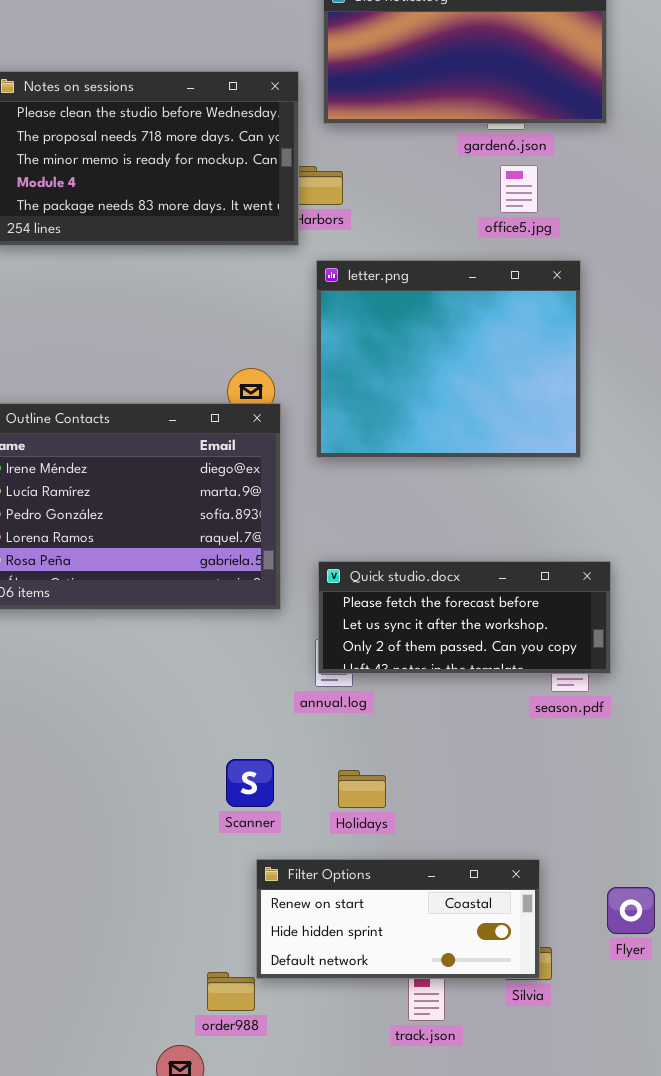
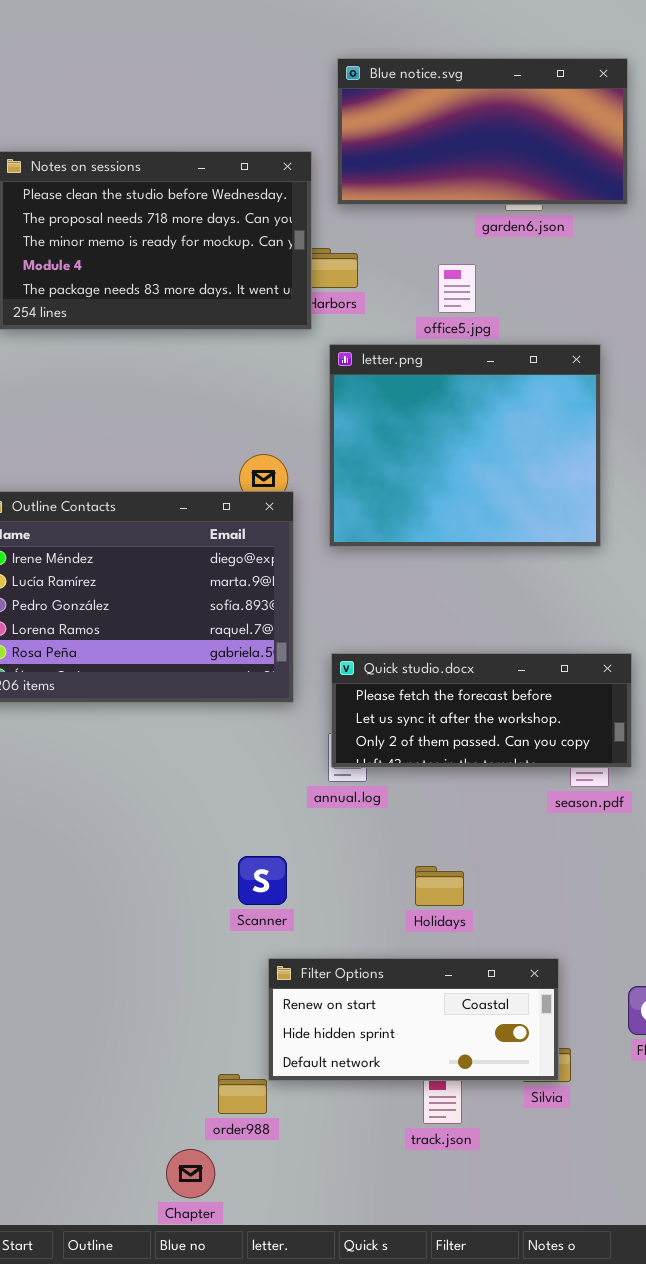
office5.jpg: [500,165,538,213] -> [438,264,476,313], moved
Holidays: [338,770,386,808] -> [415,866,464,906], moved

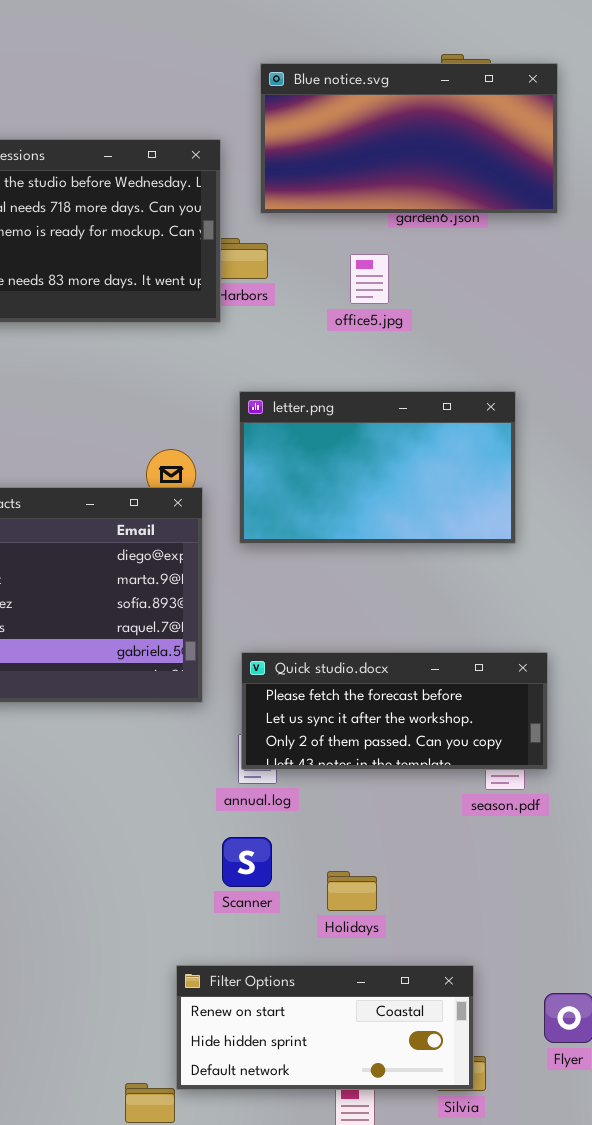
Blue notice.svg: [337,58,628,205] -> [260,63,558,214], moved
letter.png: [329,344,601,547] -> [239,391,516,544], resized
Scanner: [238,856,287,905] -> [222,837,272,887], moved

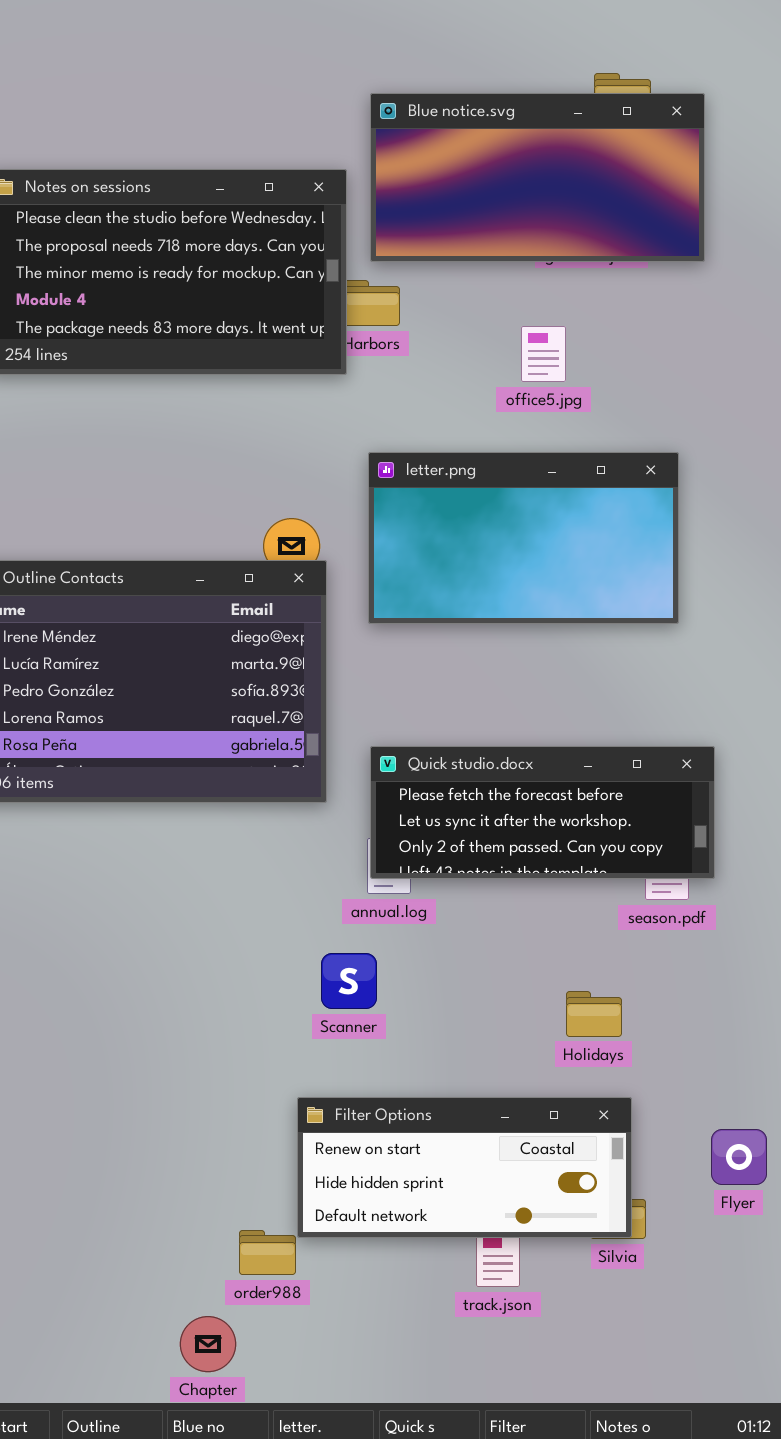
Blue notice.svg: [260,63,558,214] -> [370,93,705,262], moved
office5.jpg: [350,254,389,304] -> [521,326,566,382], moved
Scanner: [222,837,272,887] -> [321,953,377,1009], moved
Holidays: [327,871,377,911] -> [566,991,622,1037], moved

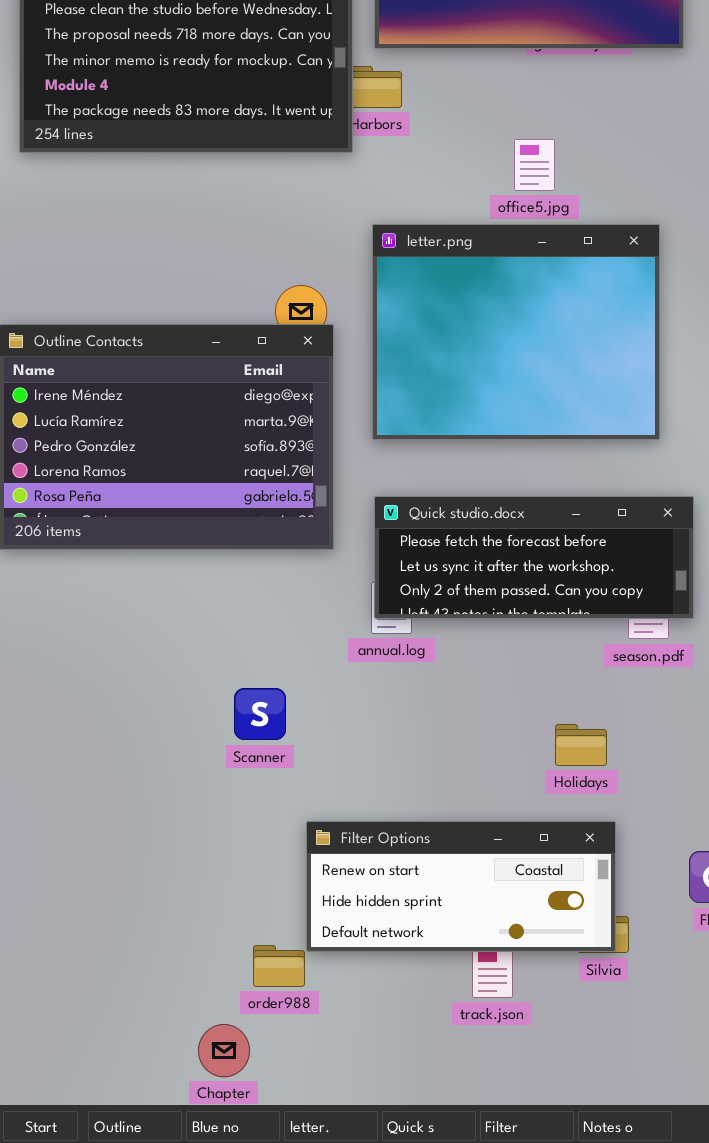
office5.jpg: [521,326,566,382] -> [514,139,555,191], moved
letter.png: [368,452,679,624] -> [372,224,660,440], resized
Scanner: [321,953,377,1009] -> [234,688,286,740], moved

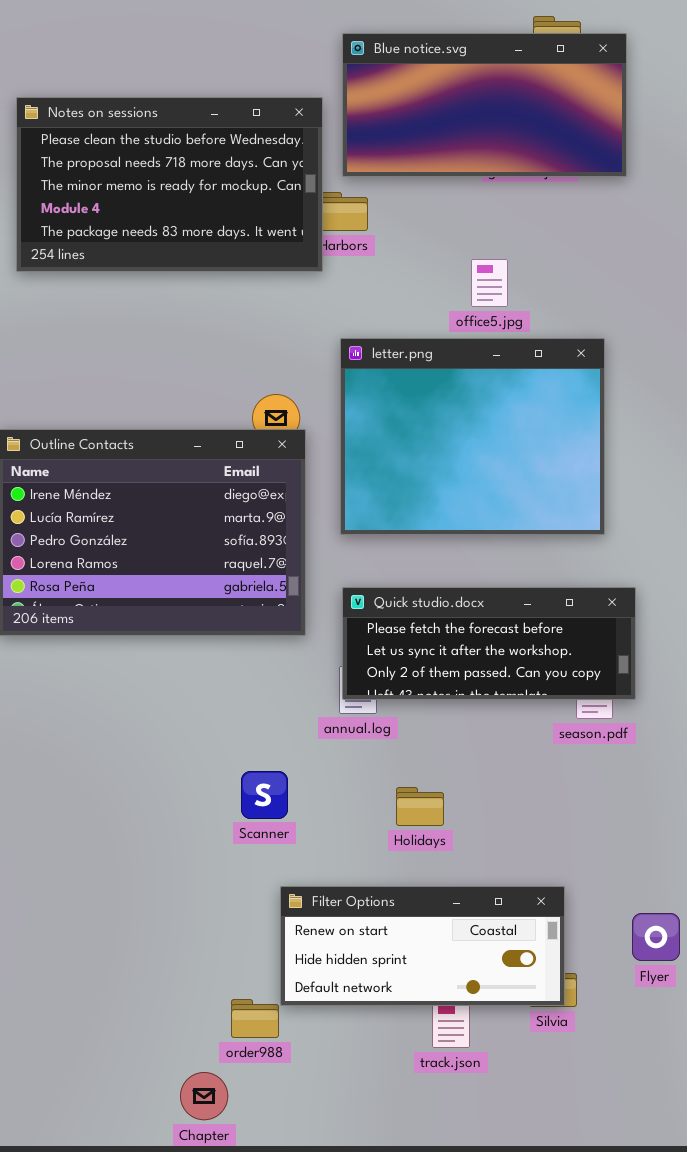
Scanner: [234,688,286,740] -> [241,771,288,819], moved
Holidays: [555,724,607,766] -> [396,787,444,826], moved

